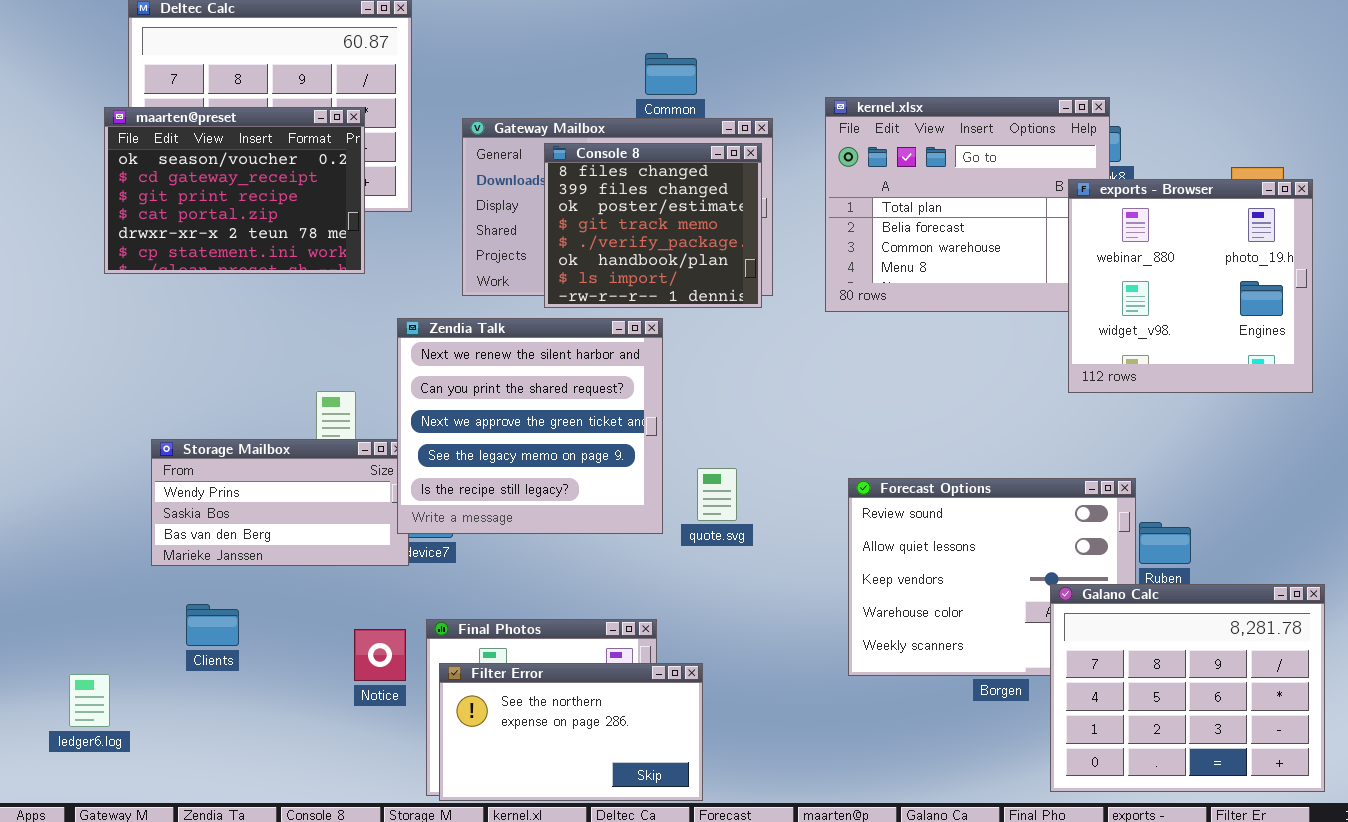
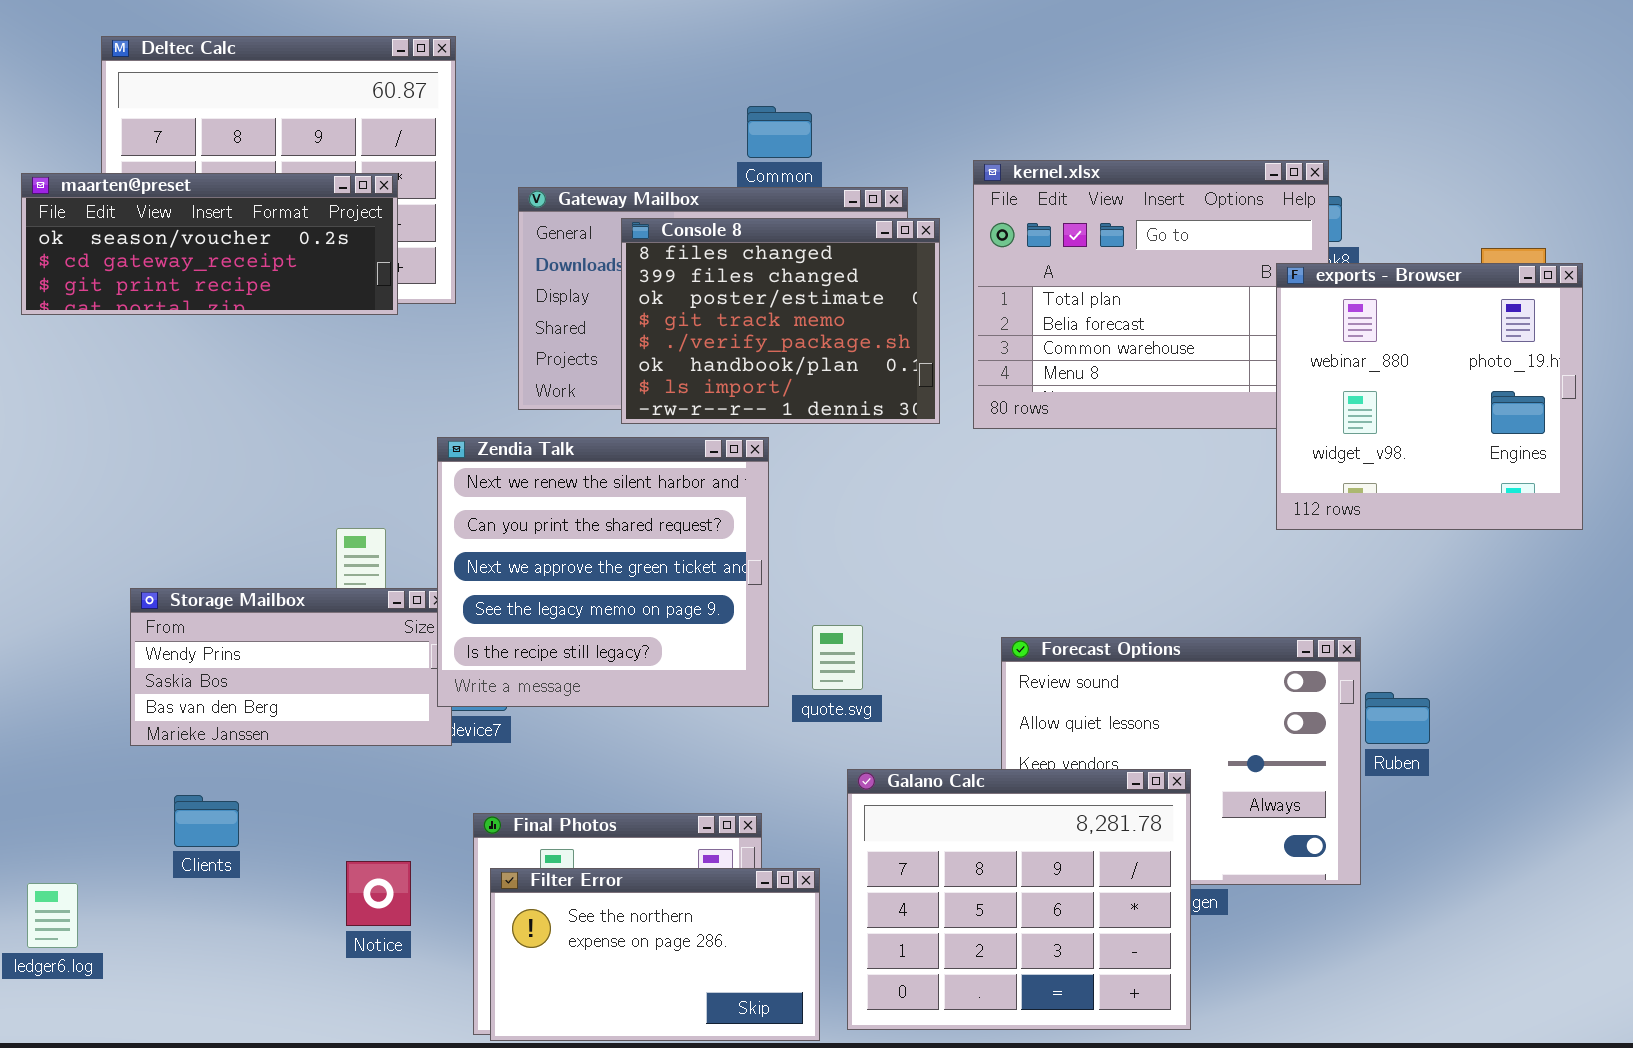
maarten@preset: [104,107,365,274] -> [21,173,398,315], resized
Console 8: [544,143,762,308] -> [621,218,940,424], resized
Galano Calc: [1050,584,1325,792] -> [847,769,1191,1030], moved
Notice: [354,629,406,681] -> [346,861,411,926], moved

